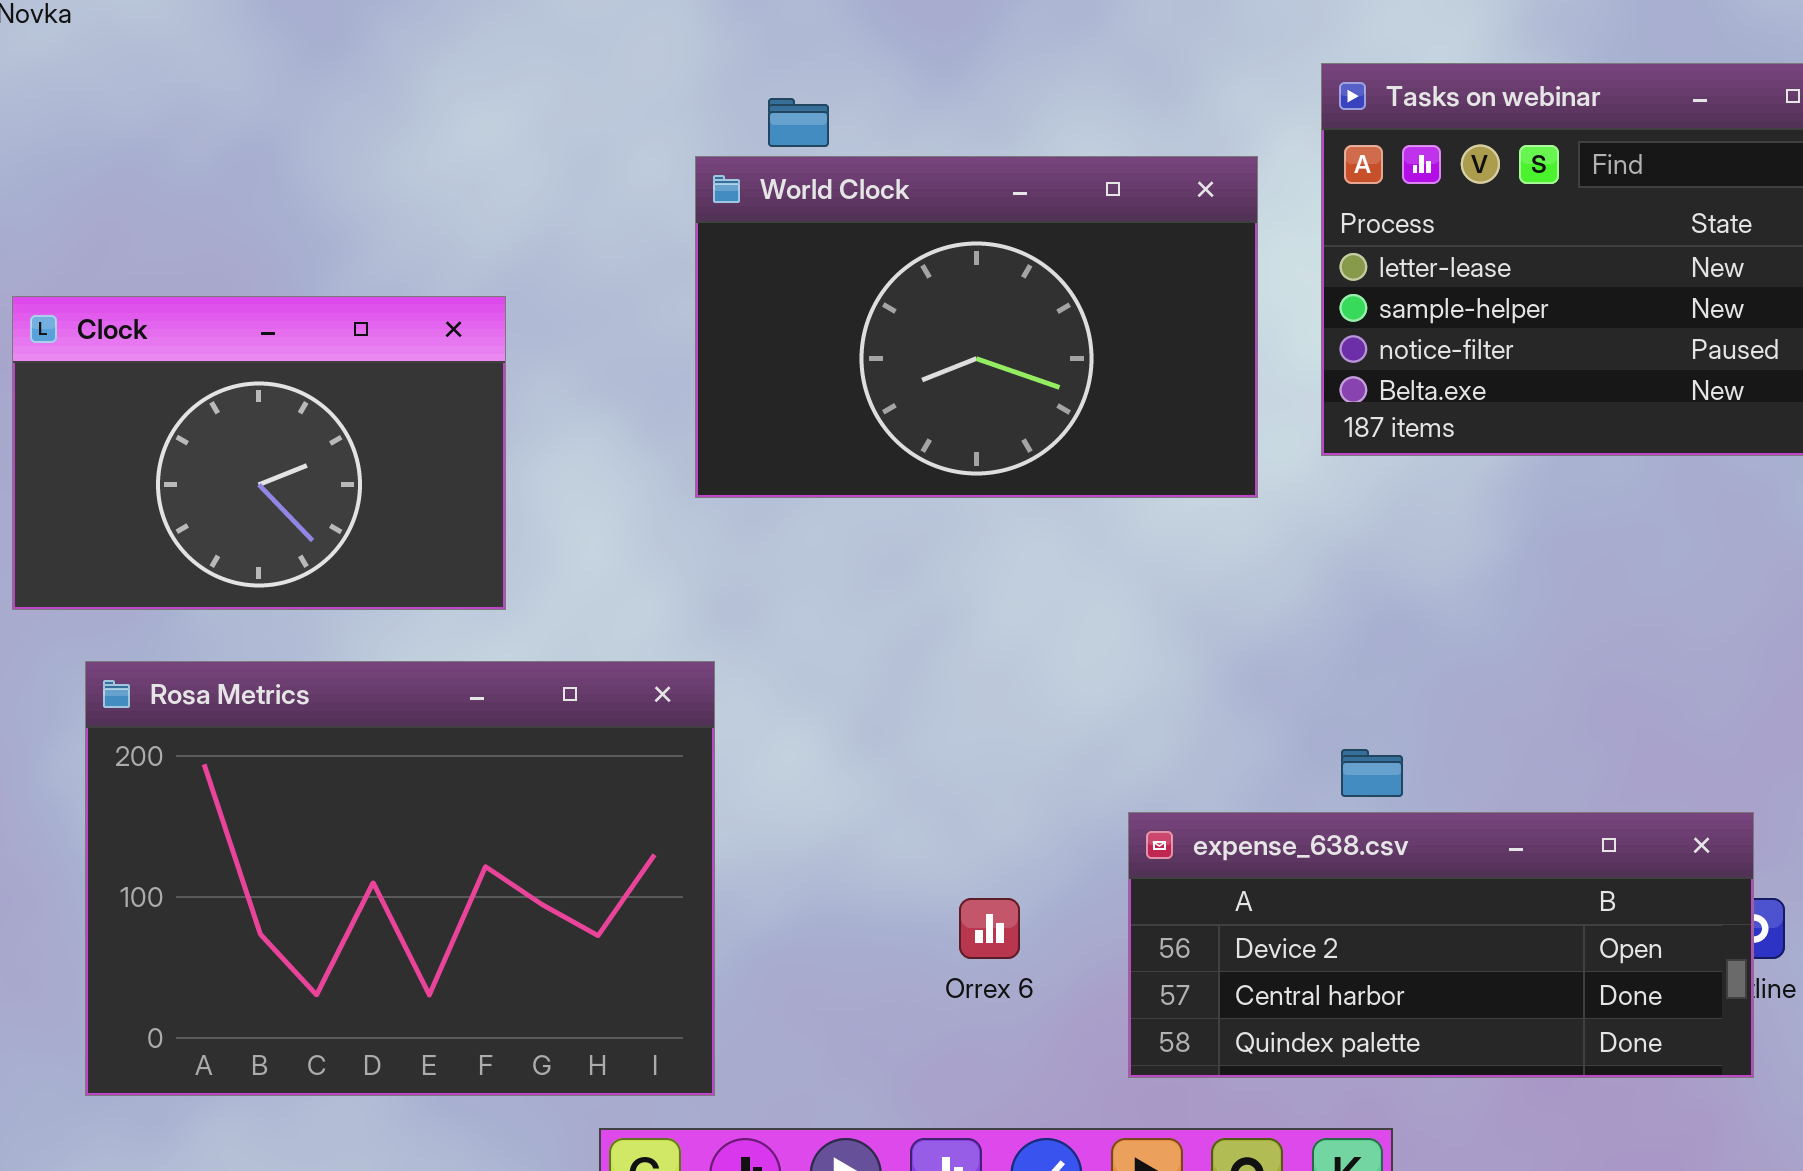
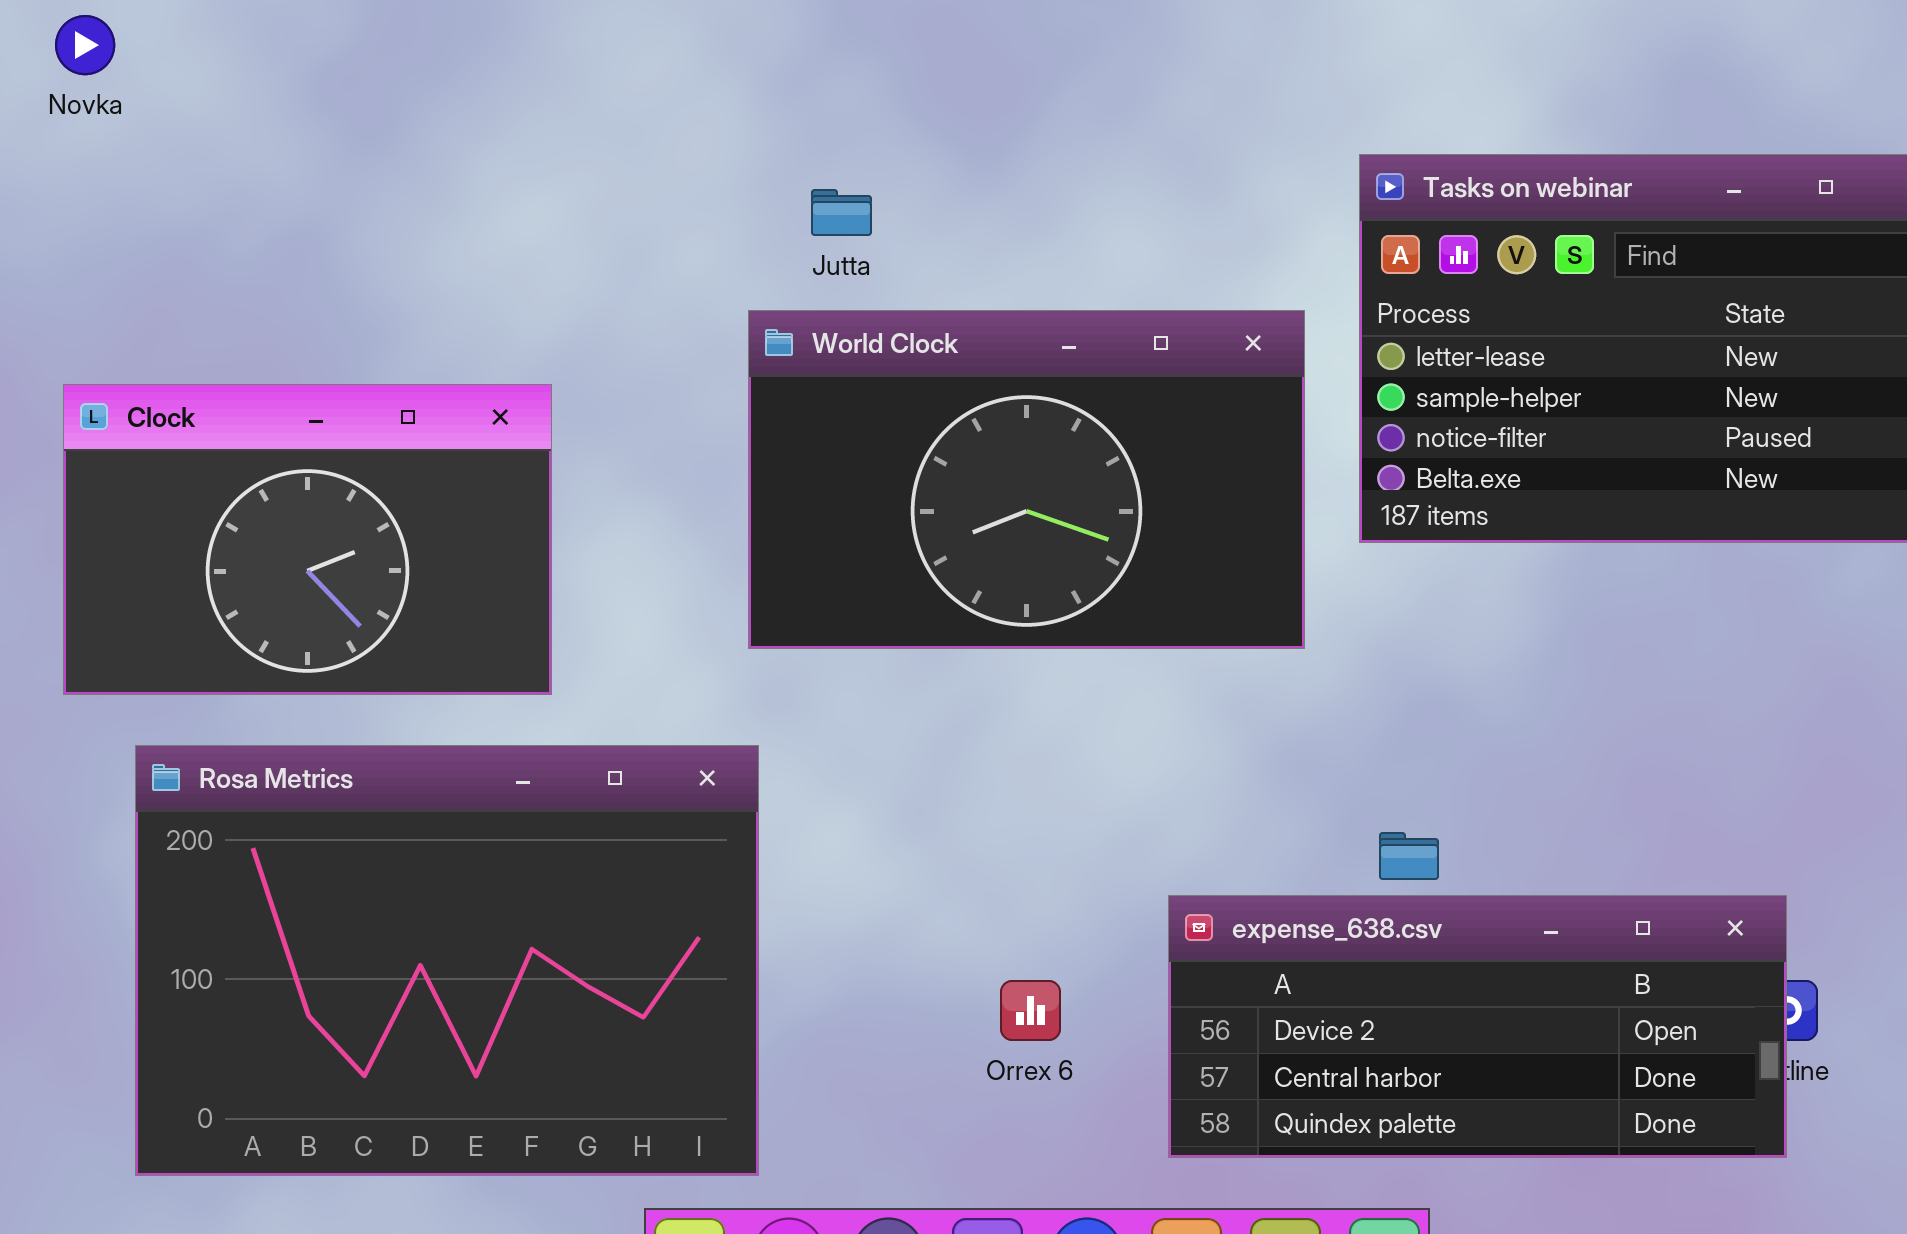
World Clock: [695,156,1258,498] -> [748,310,1305,649], moved

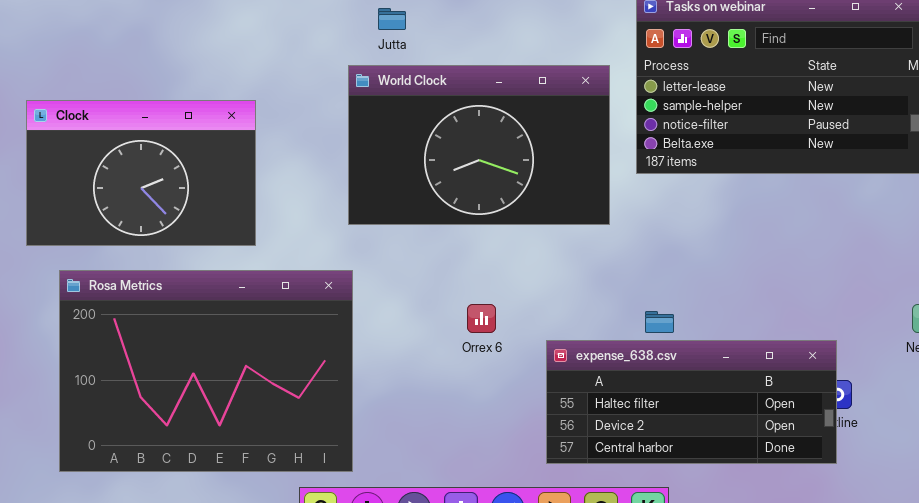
expense_638.csv: [1168,895,1787,1158] -> [546,340,837,464], scrolled up 1 row
Orrex 6: [1000,980,1061,1041] -> [467,304,496,333], moved

